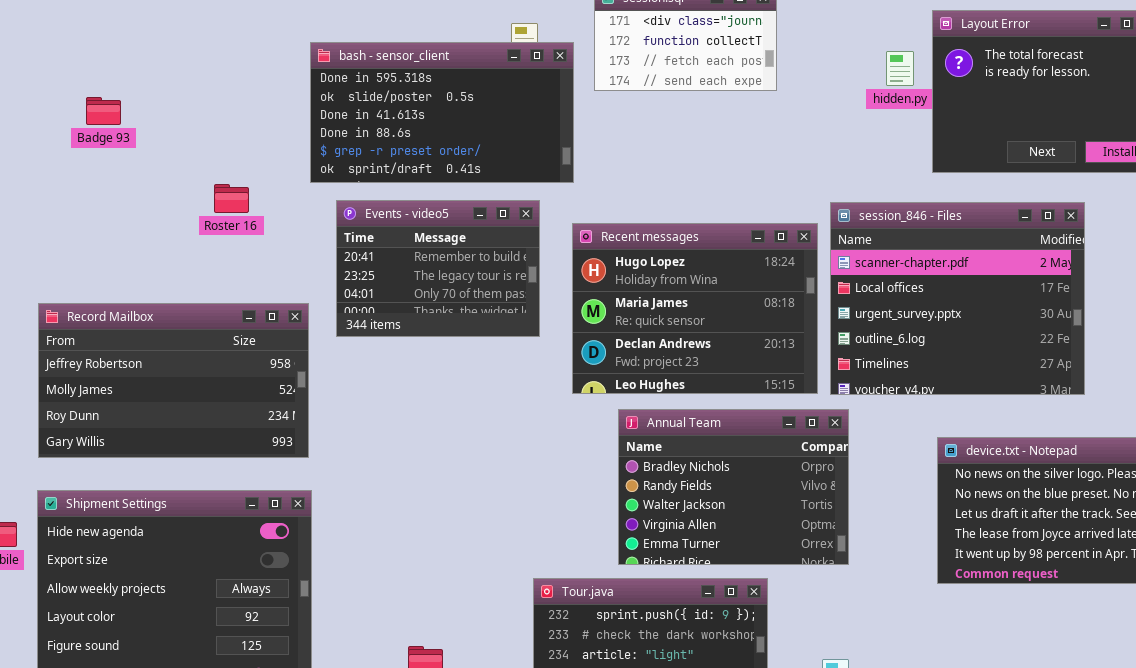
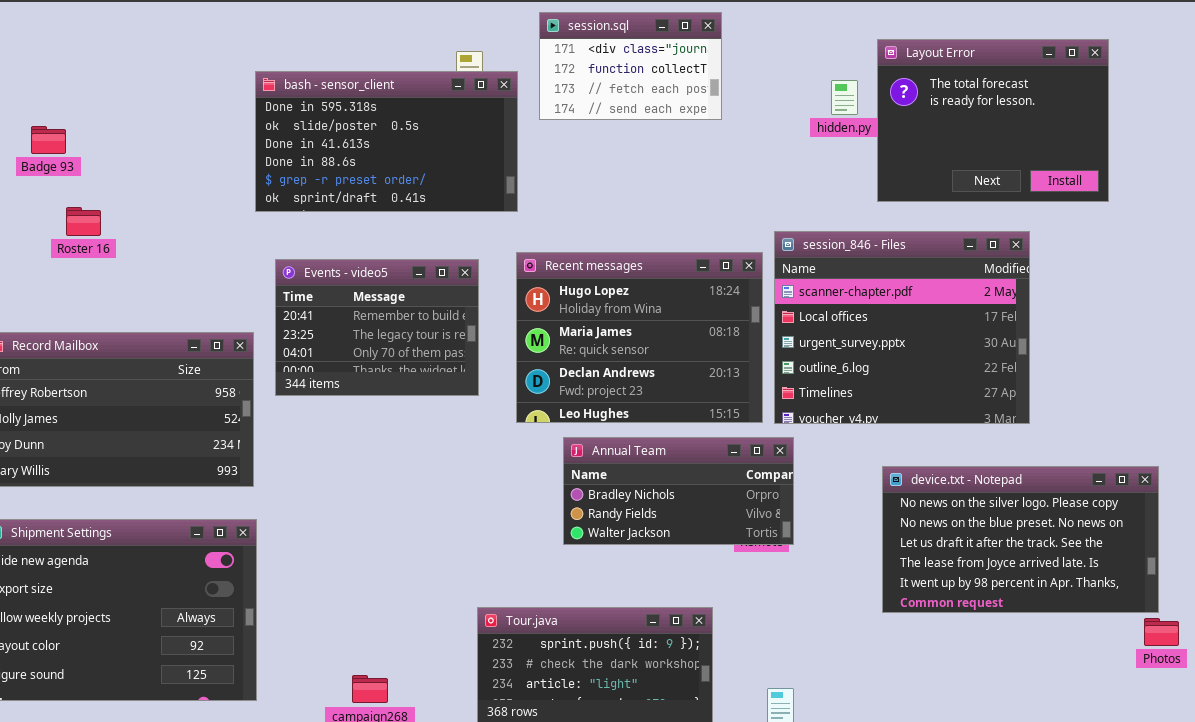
Roster 16: [214,184,249,213] -> [66,207,101,236], moved
Events - video5: [336,200,540,337] -> [275,259,479,396], moved
Annual Team: [618,409,849,565] -> [563,437,794,545], resized

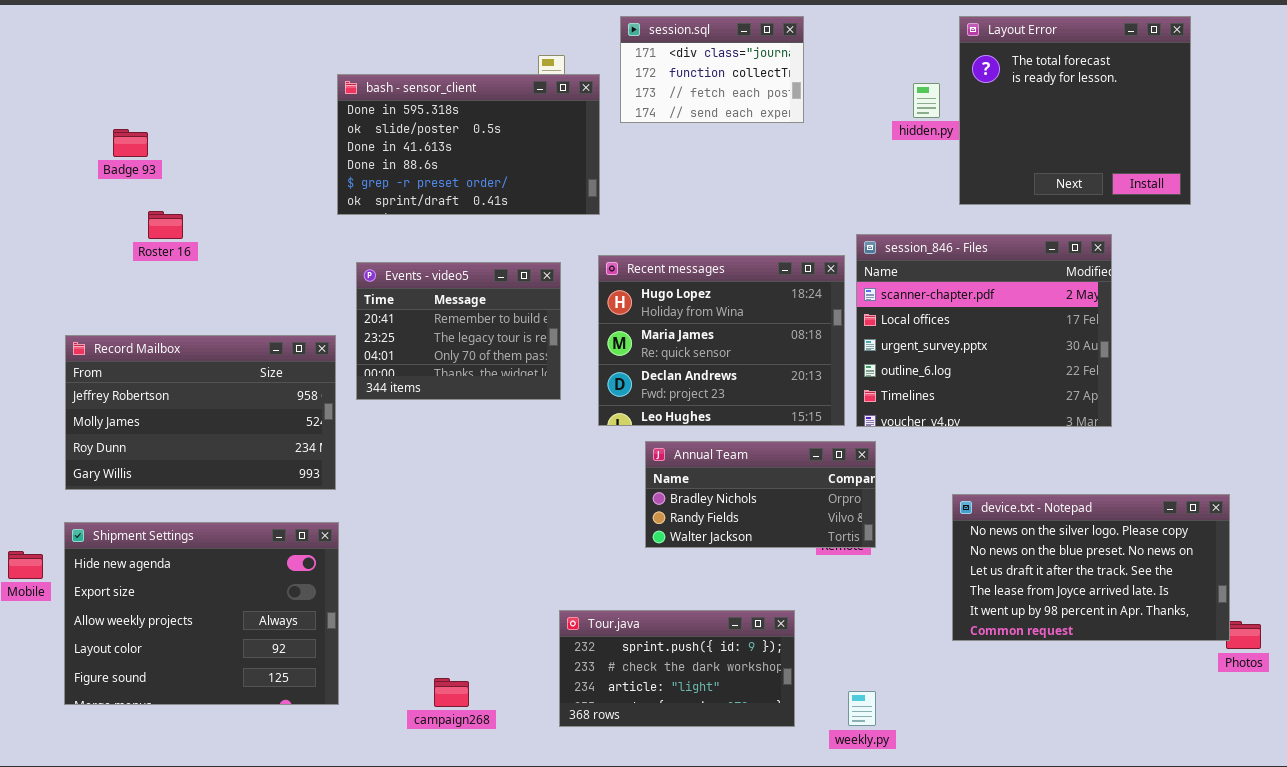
Layout Error: [877,39,1109,202] -> [959,16,1191,205], resized
device.txt - Notepad: [882,466,1159,613] -> [952,494,1230,641], moved

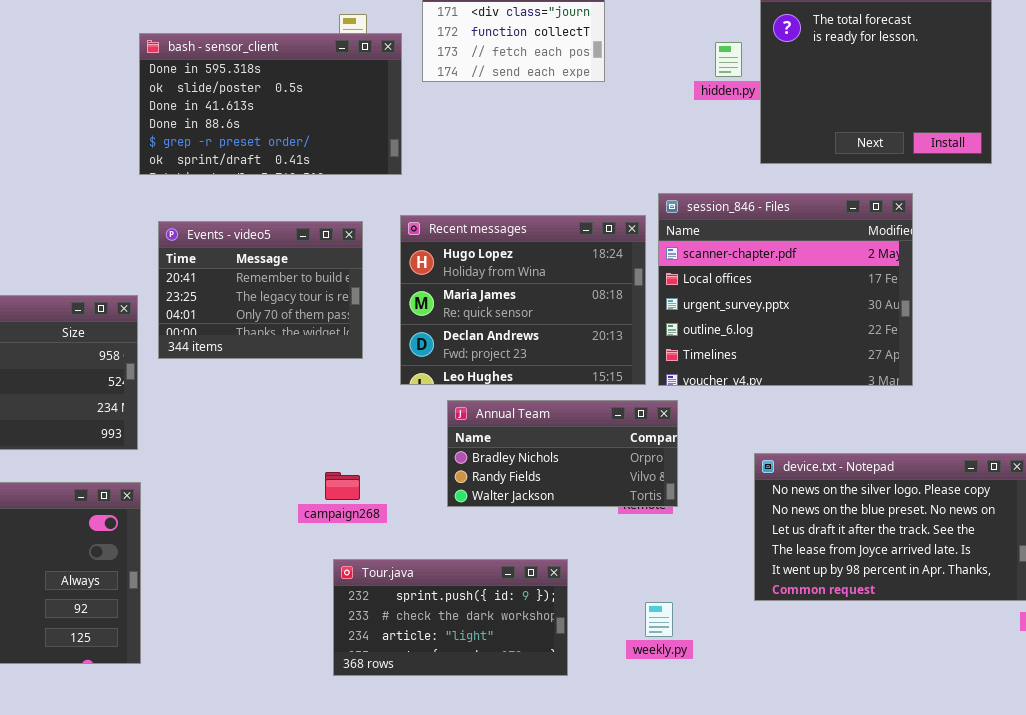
Tour.java: [559,610,795,727] -> [333,559,568,676], moved
campaign268: [434,678,469,707] -> [325,472,360,500], moved
weekly.py: [848,691,876,726] -> [645,602,673,637], moved

